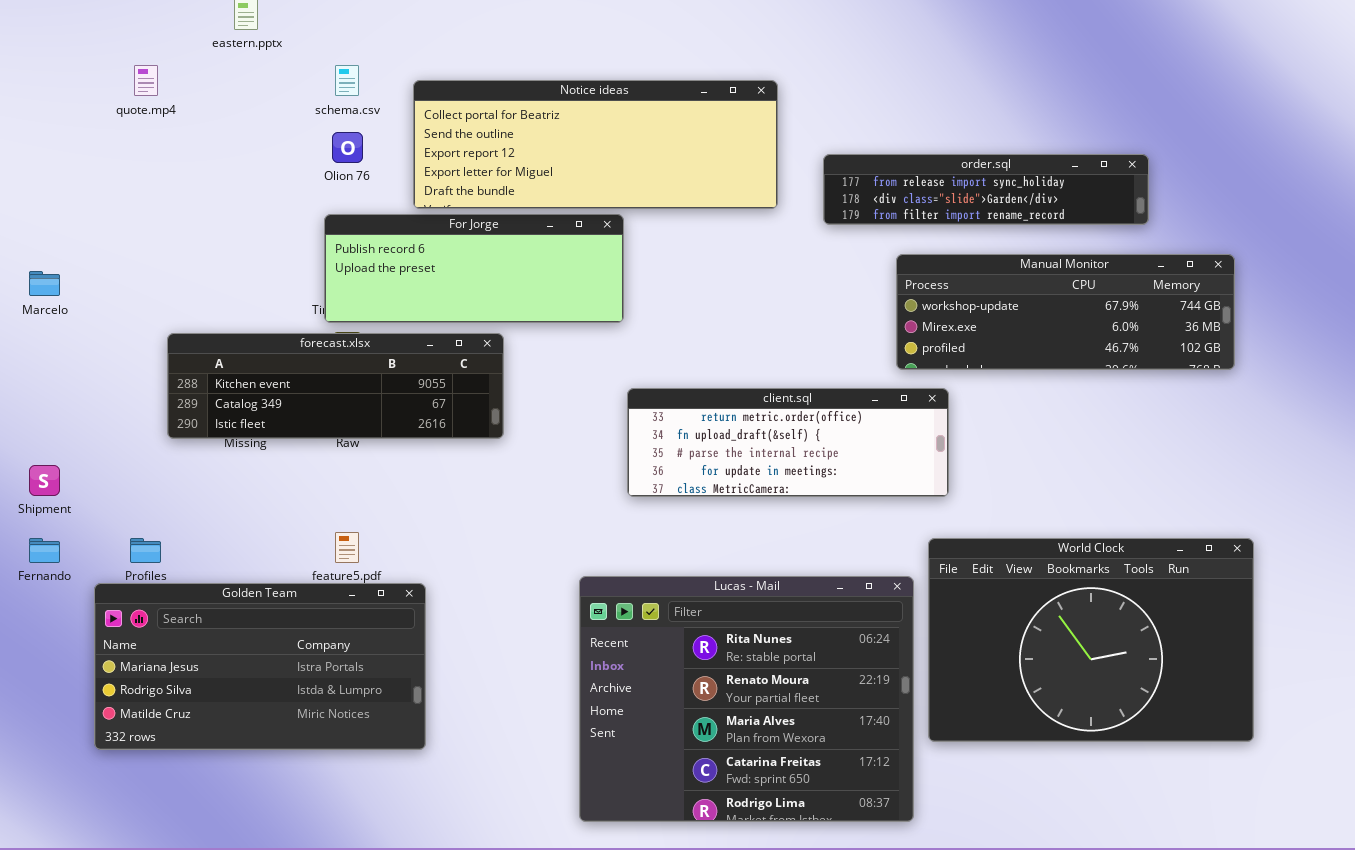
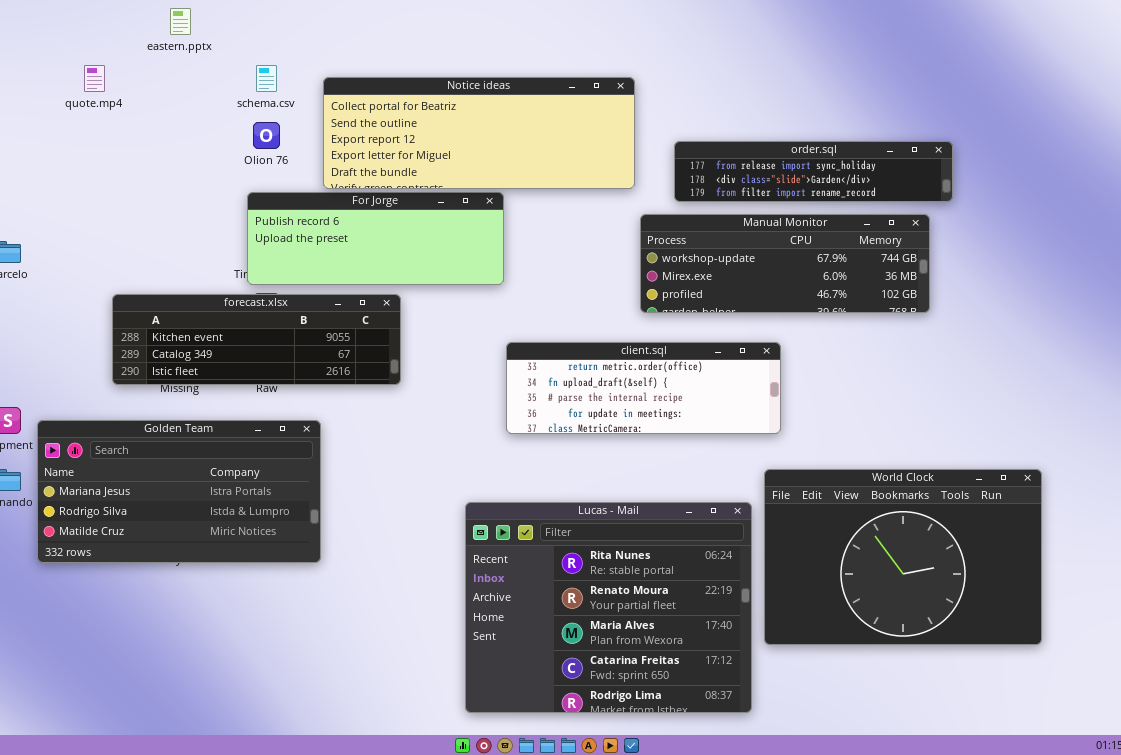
Manual Monitor: [896,254,1235,370] -> [640,214,930,313], moved
Golden Team: [94,583,426,750] -> [37,420,321,563], moved

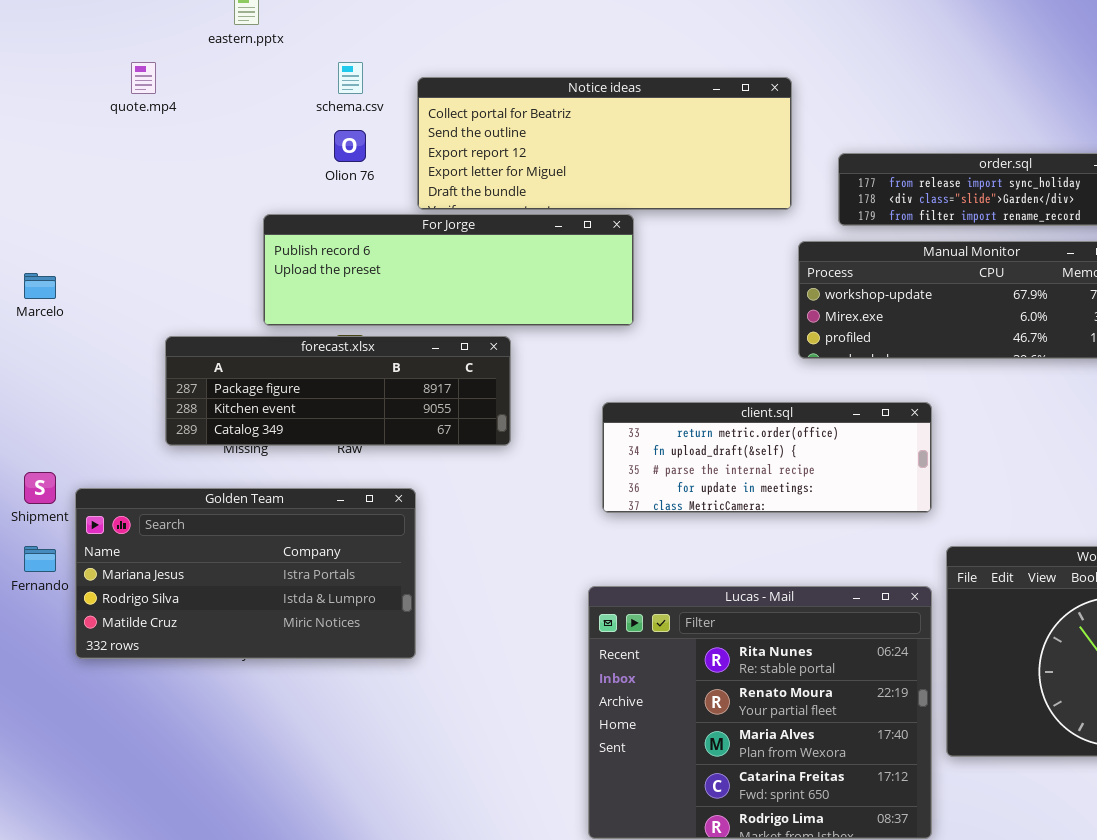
For Jorge: [247,192,504,285] -> [263,214,634,326], resized
forecast.xlsx: [112,294,401,385] -> [165,336,511,446], scrolled up 1 row
client.sql: [506,342,781,434] -> [602,402,932,513], moved

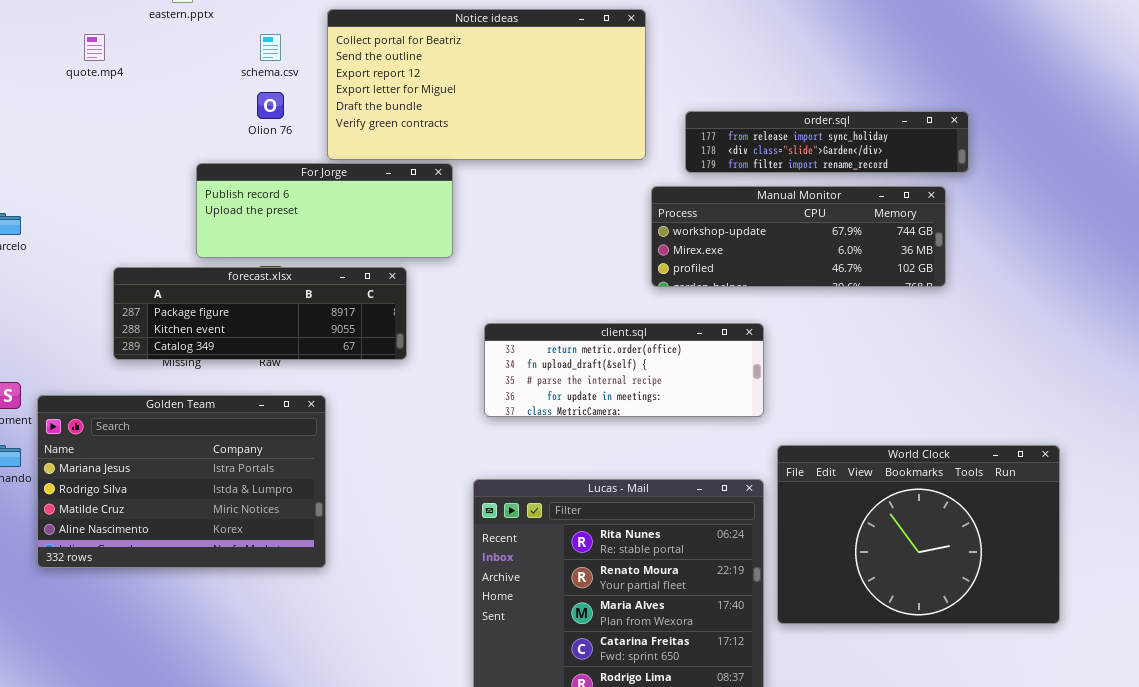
Notice ideas: [417,77,792,210] -> [327,9,646,160], resized
For Jorge: [263,214,634,326] -> [196,163,453,258], resized
Golden Team: [75,488,416,659] -> [37,395,326,568], resized

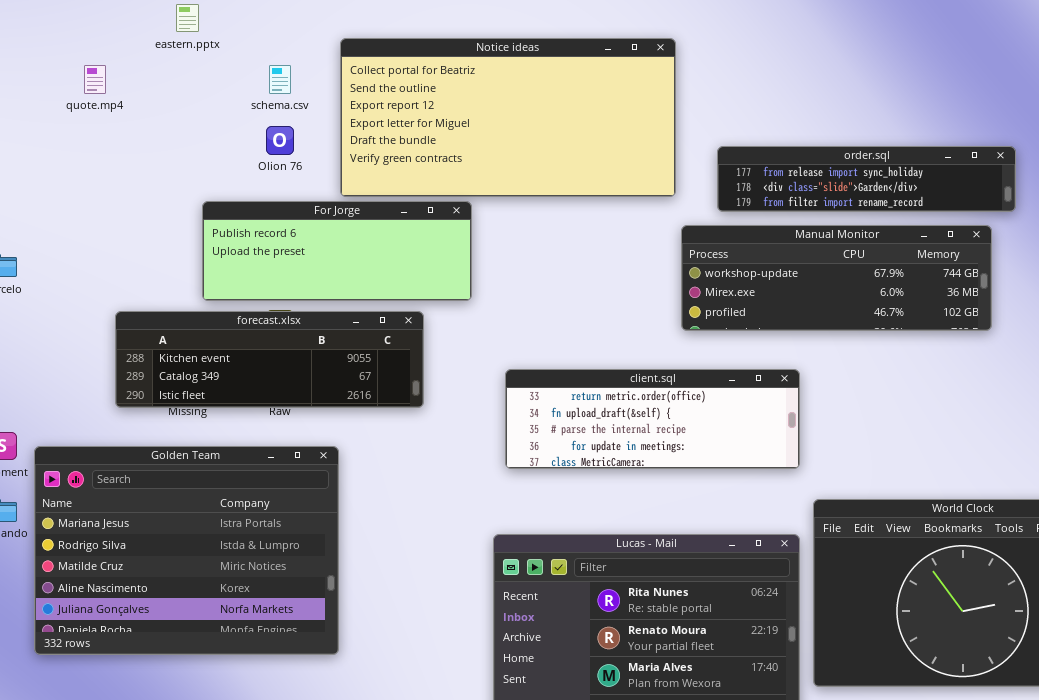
forecast.xlsx: [113,267,407,360] -> [115,311,424,408], scrolled down 1 row
Golden Team: [37,395,326,568] -> [34,446,339,655], resized

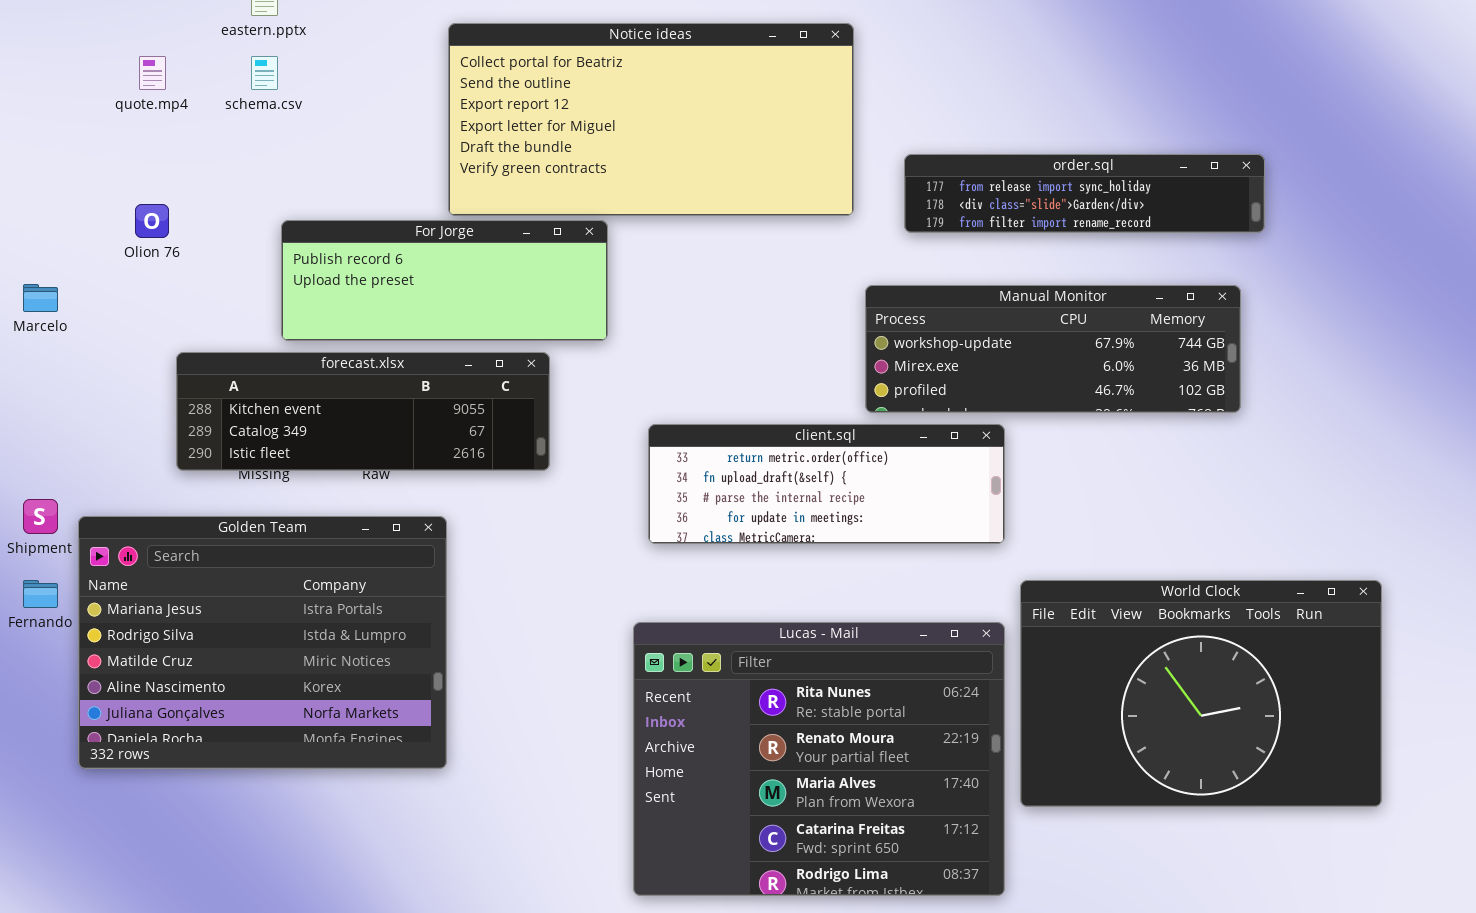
schema.csv: [269,65,291,94] -> [251,56,278,90], moved
Olion 76: [266,126,294,155] -> [135,204,169,238], moved
Manual Monitor: [681,225,992,331] -> [865,285,1241,413], moved

